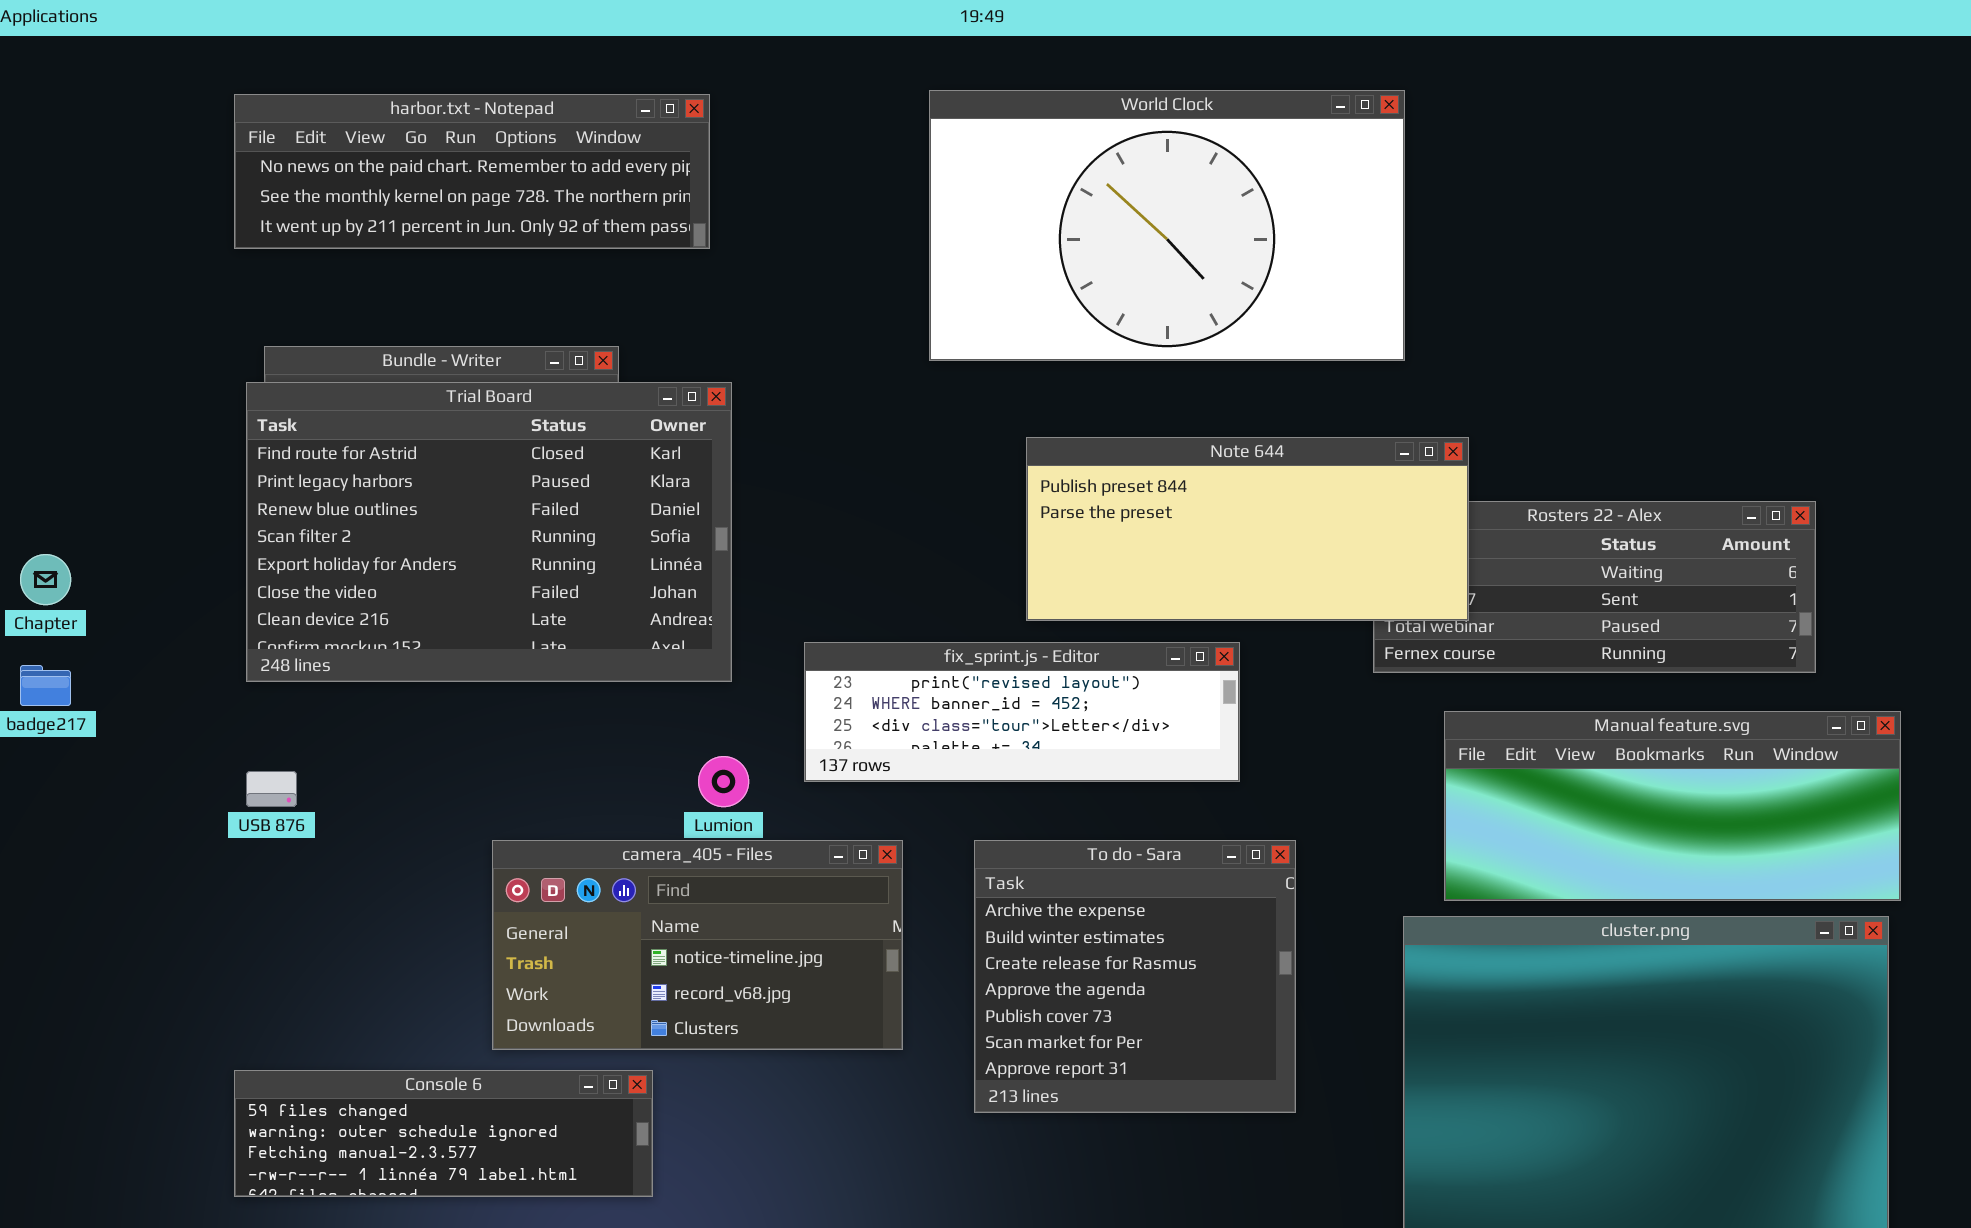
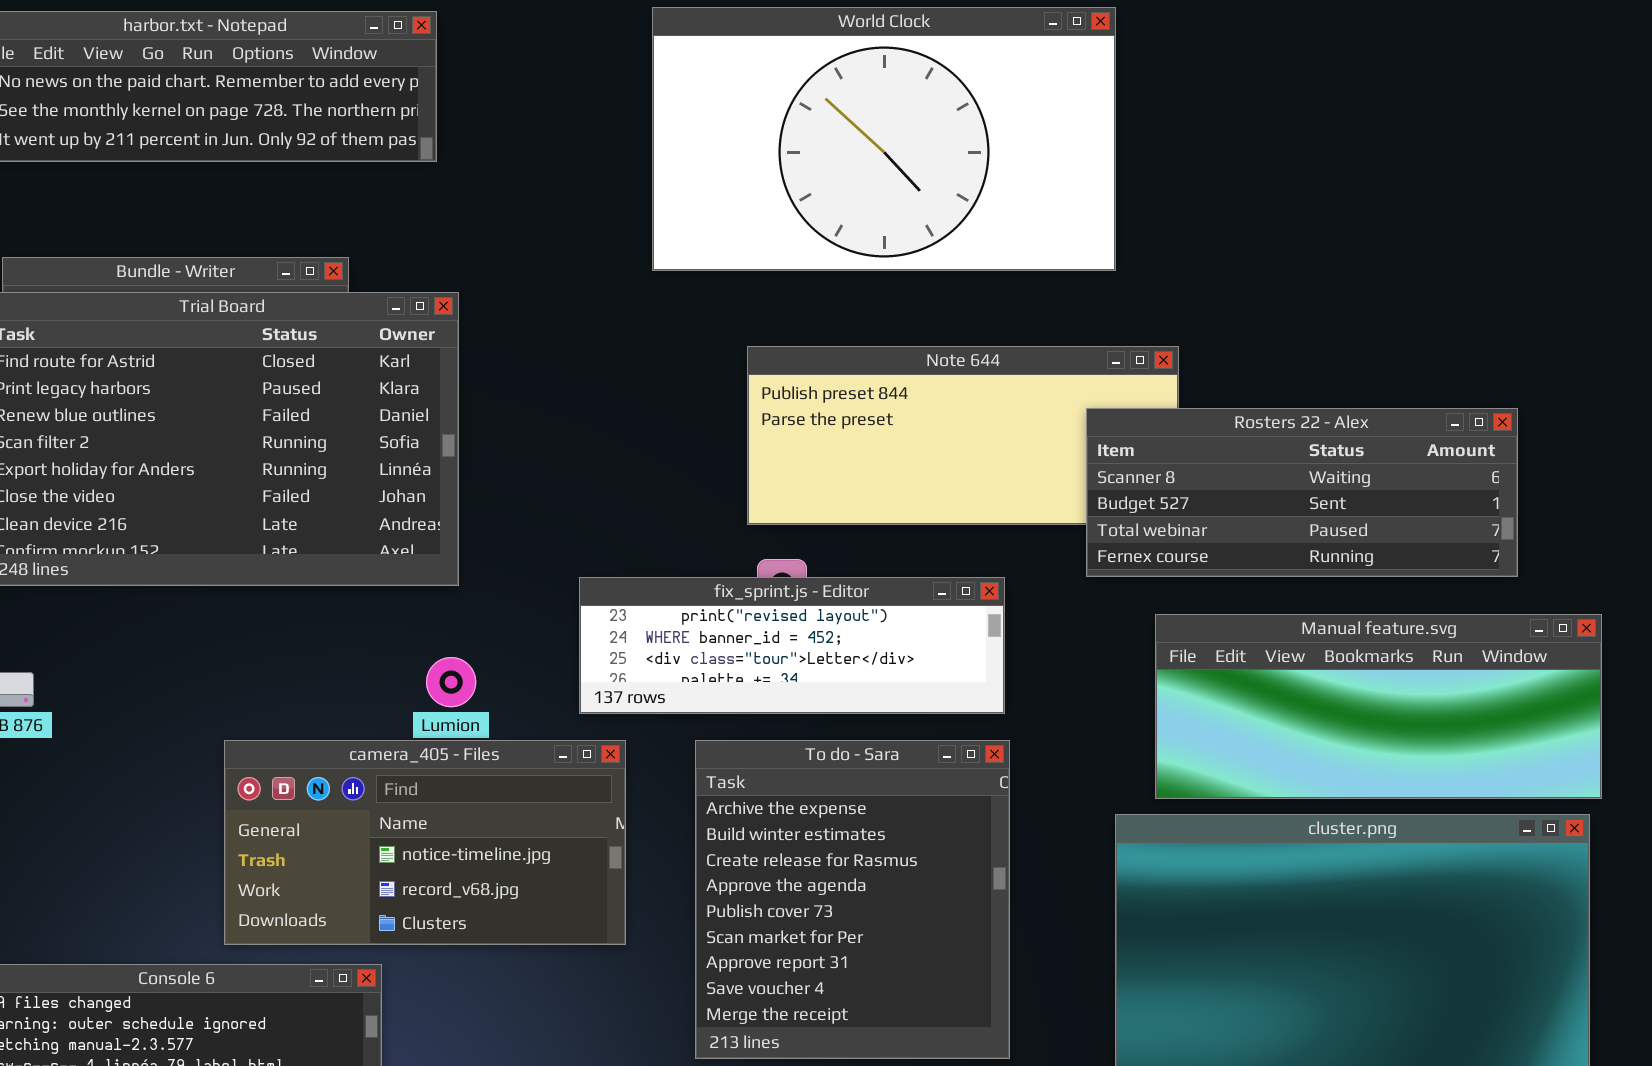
Rosters 22 - Alex: [1373,501,1816,673] -> [1086,408,1518,577], raised
fix_sprint.js - Editor: [804,642,1240,782] -> [579,577,1005,714], moved
To do - Sara: [974,840,1296,1113] -> [695,740,1010,1059], resized

